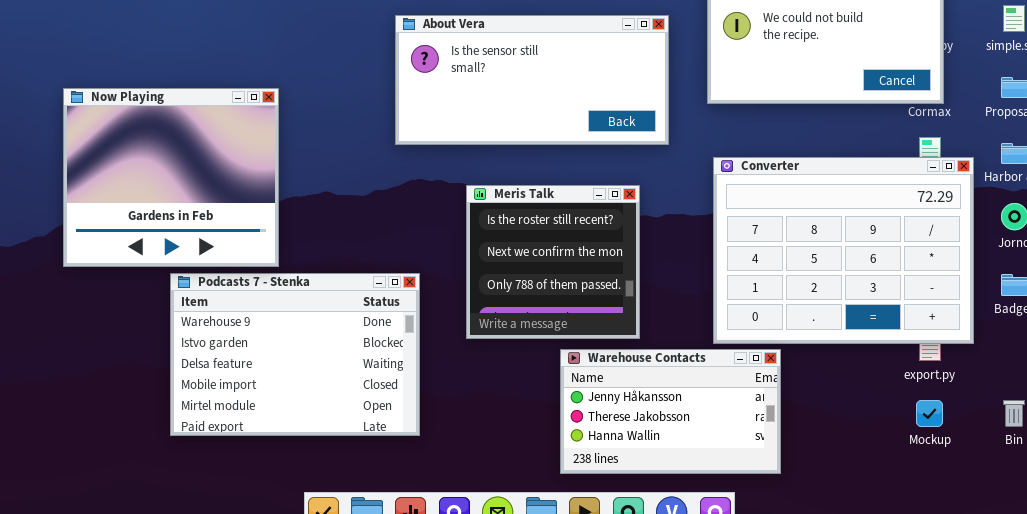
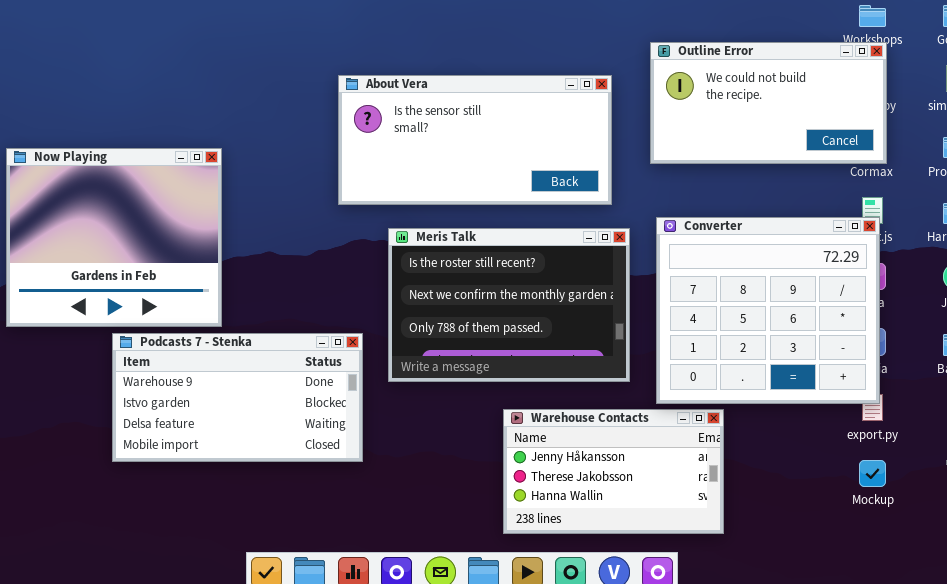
Converter: [713,157,974,344] -> [656,217,880,404], resized
Meris Talk: [466,185,640,339] -> [388,228,630,382], moved, resized
Podcasts 7 - Stenka: [170,273,420,436] -> [112,333,363,462], resized

